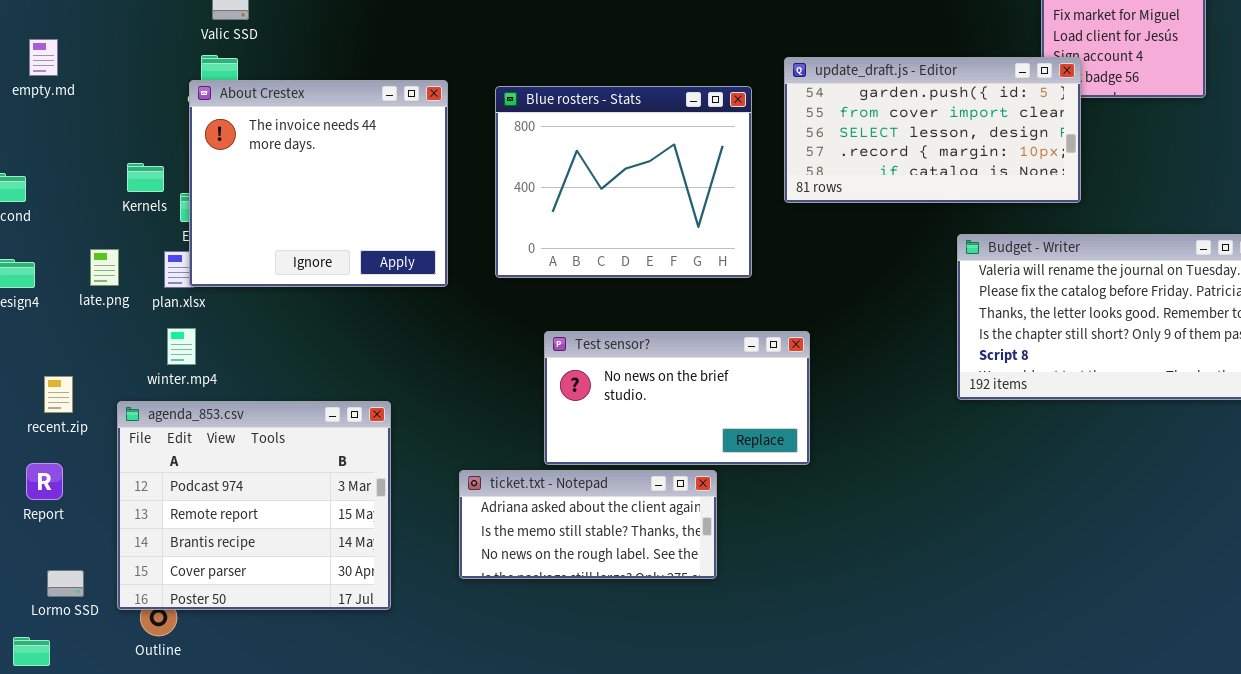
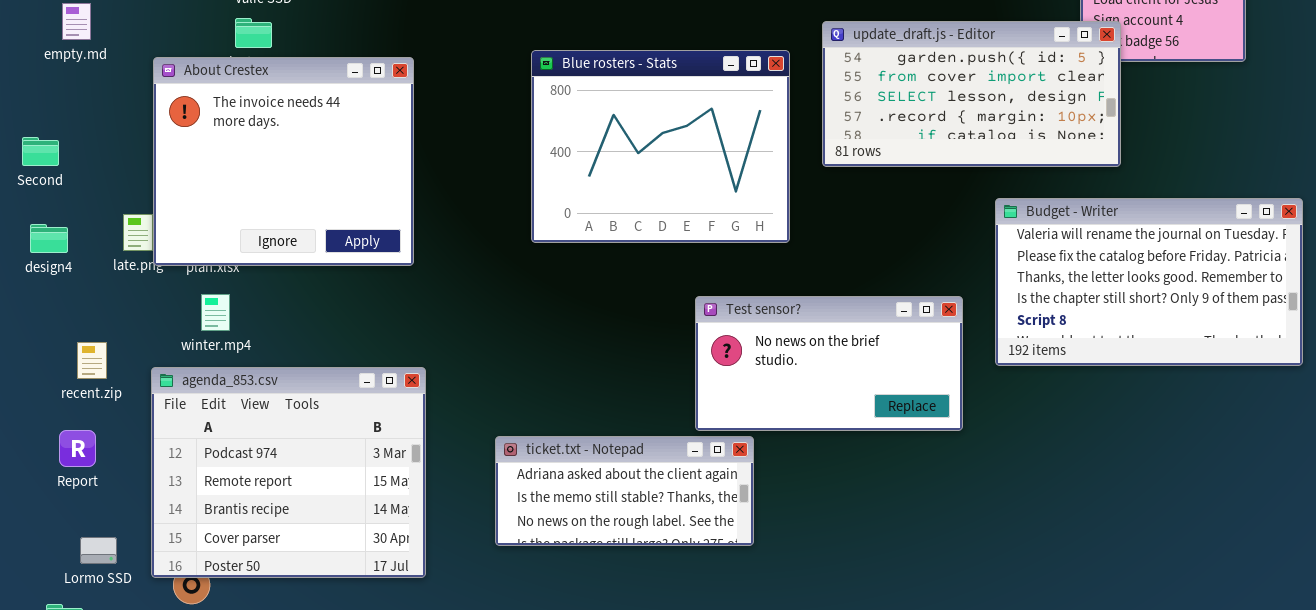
About Crestex: [189,80,448,287] -> [153,57,414,266], moved
Test sensor?: [544,331,810,465] -> [695,296,963,431], moved

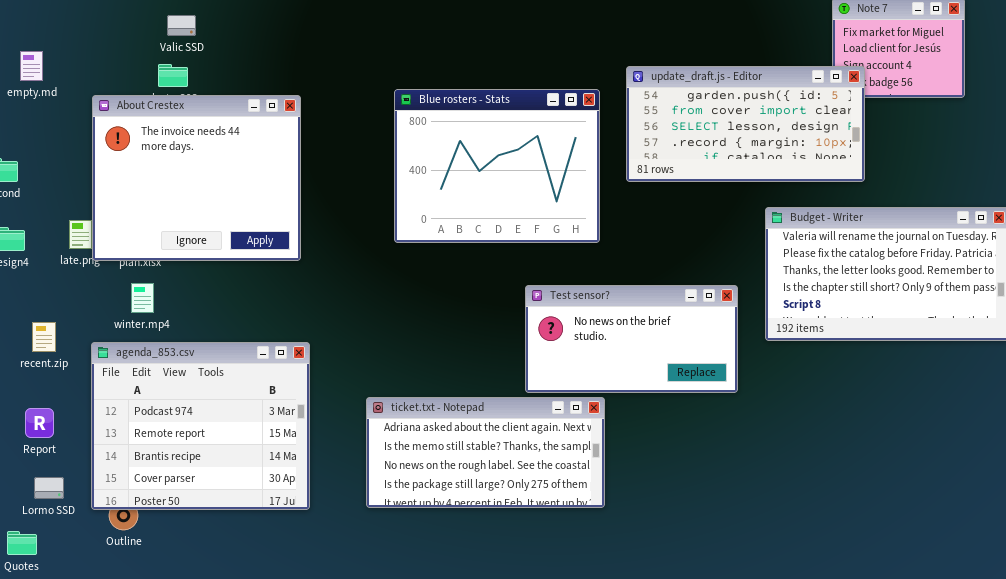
Report: [59,430,96,467] -> [25,408,54,438], moved
ticket.txt - Notepad: [495,436,754,546] -> [366,397,605,508], resized

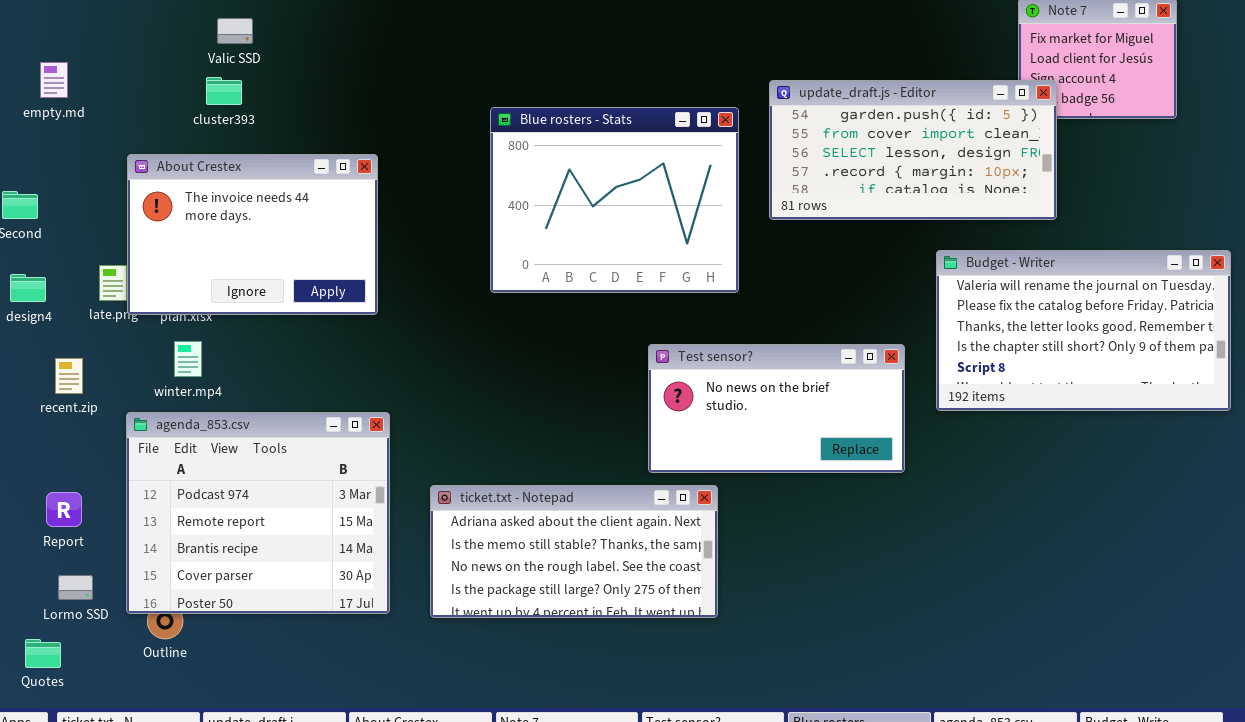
About Crestex: [92,95,301,261] -> [127,154,378,315], resized
recent.zip: [32,322,56,352] -> [55,358,83,394], moved
ticket.txt - Notepad: [366,397,605,508] -> [430,485,718,618], moved

